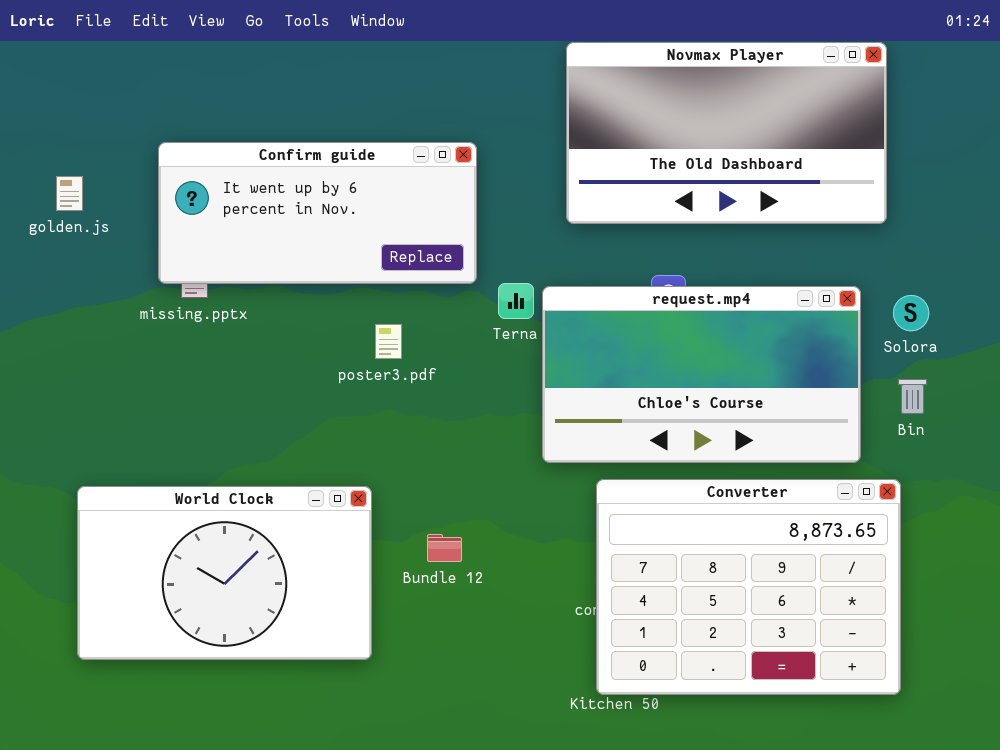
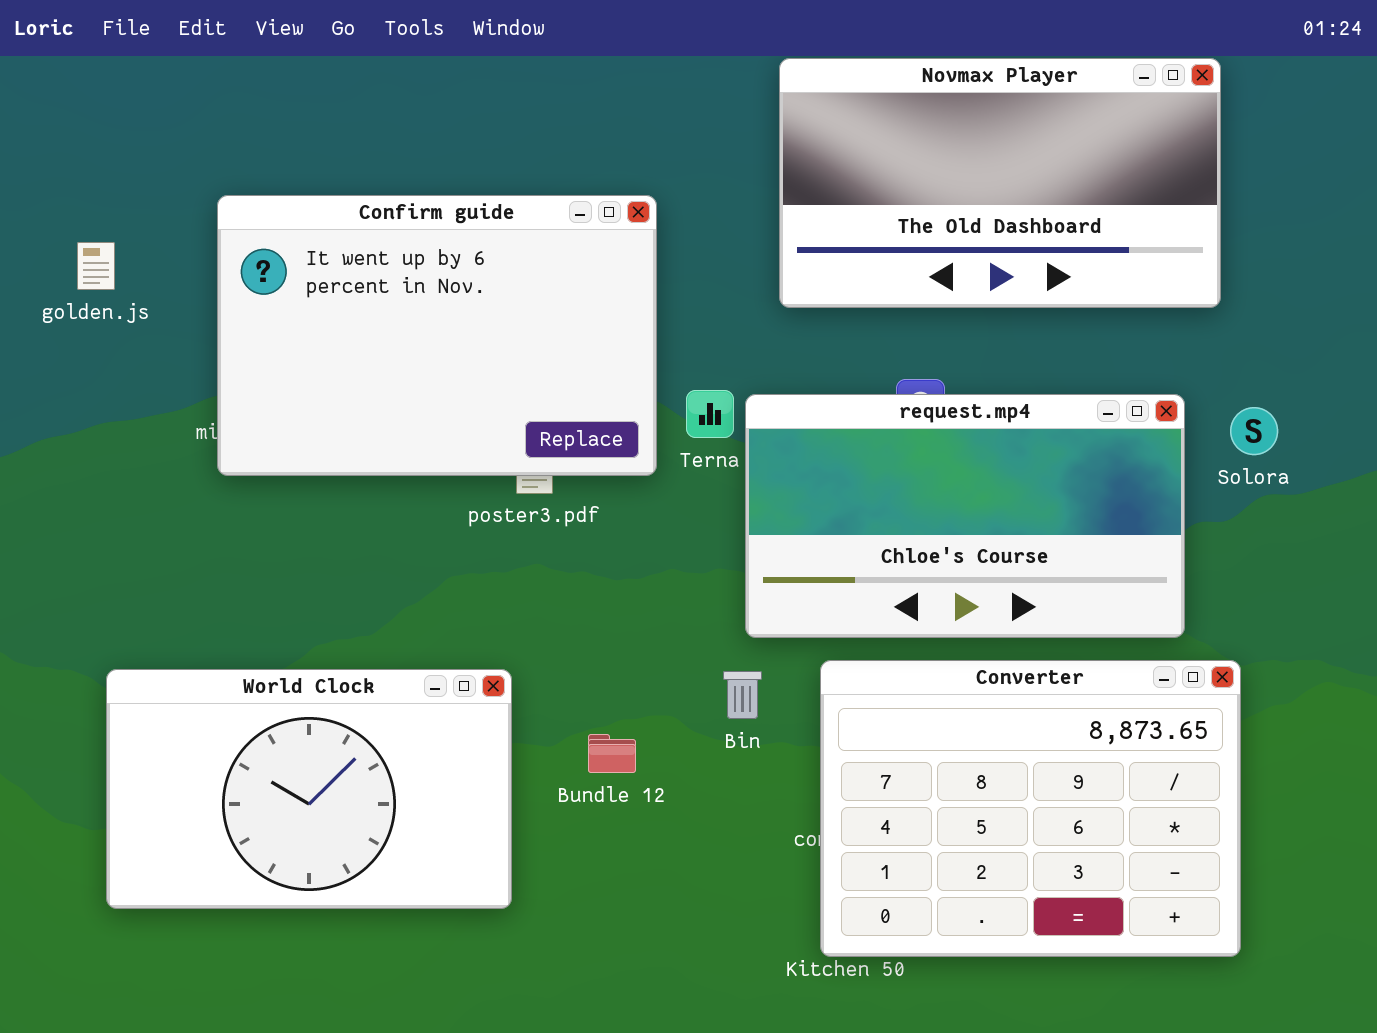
Confirm guide: [158,142,477,284] -> [217,195,657,476], resized
Bin: [898,379,927,414] -> [723,671,762,719], moved

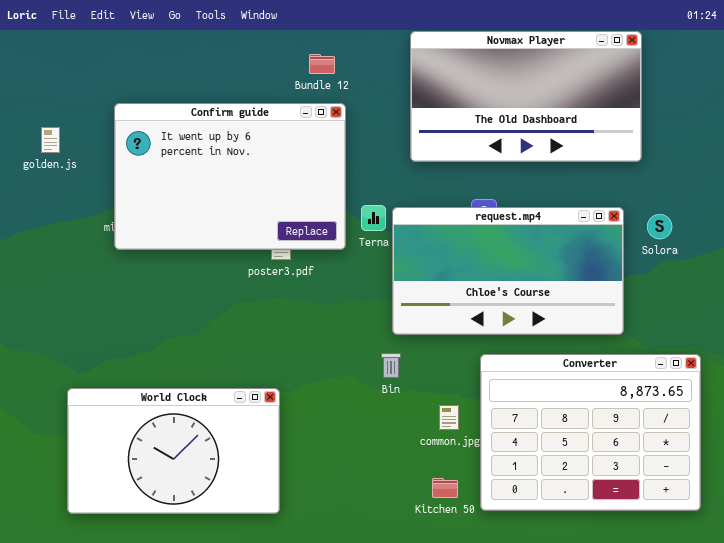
Converter: [820,660,1241,957] -> [480,354,701,511], moved
World Clock: [106,669,512,909] -> [67,388,280,514], moved
Bundle 12: [588,734,636,773] -> [309,54,335,74], moved

